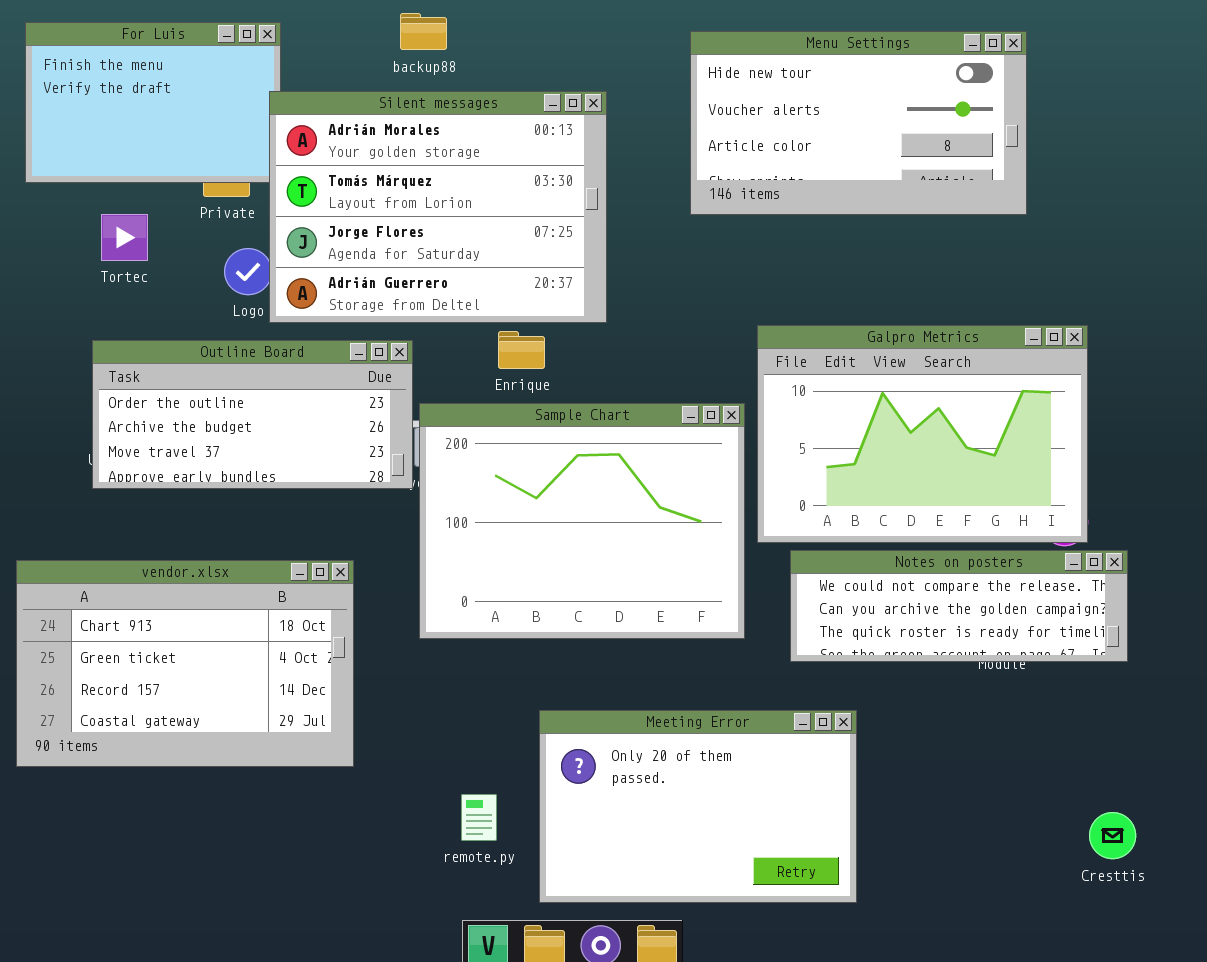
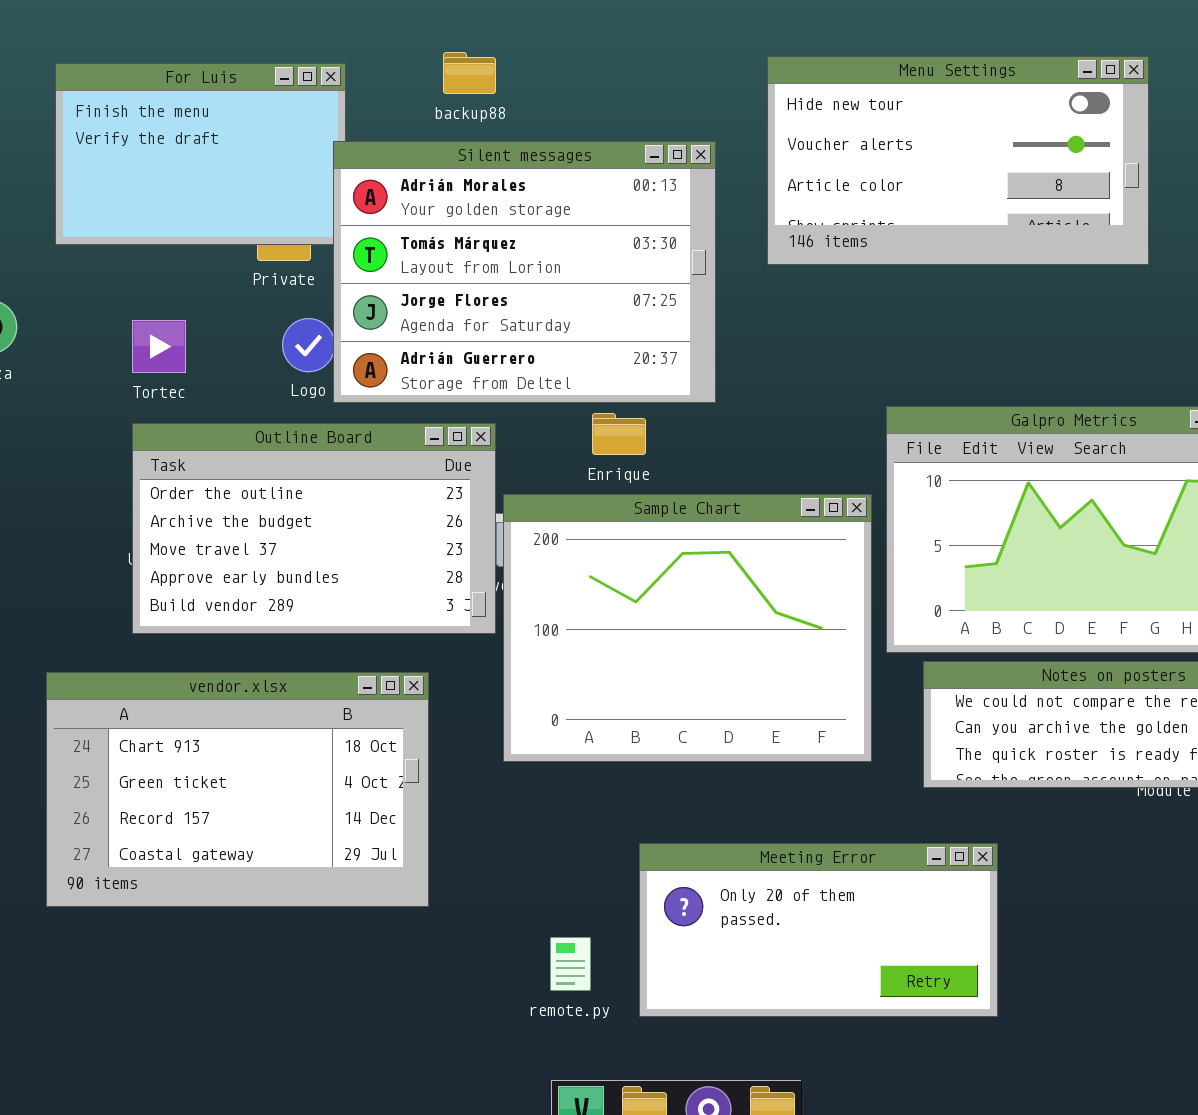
backup88: [400,13,447,50] -> [443,52,496,94], moved
Menu Settings: [690,31,1027,215] -> [767,56,1149,265], moved
Tortec: [101,214,148,261] -> [132,320,186,373], moved
Outline Board: [92,340,413,489] -> [132,423,496,634], resized
Meeting Error: [539,710,857,903] -> [639,843,998,1017], resized

